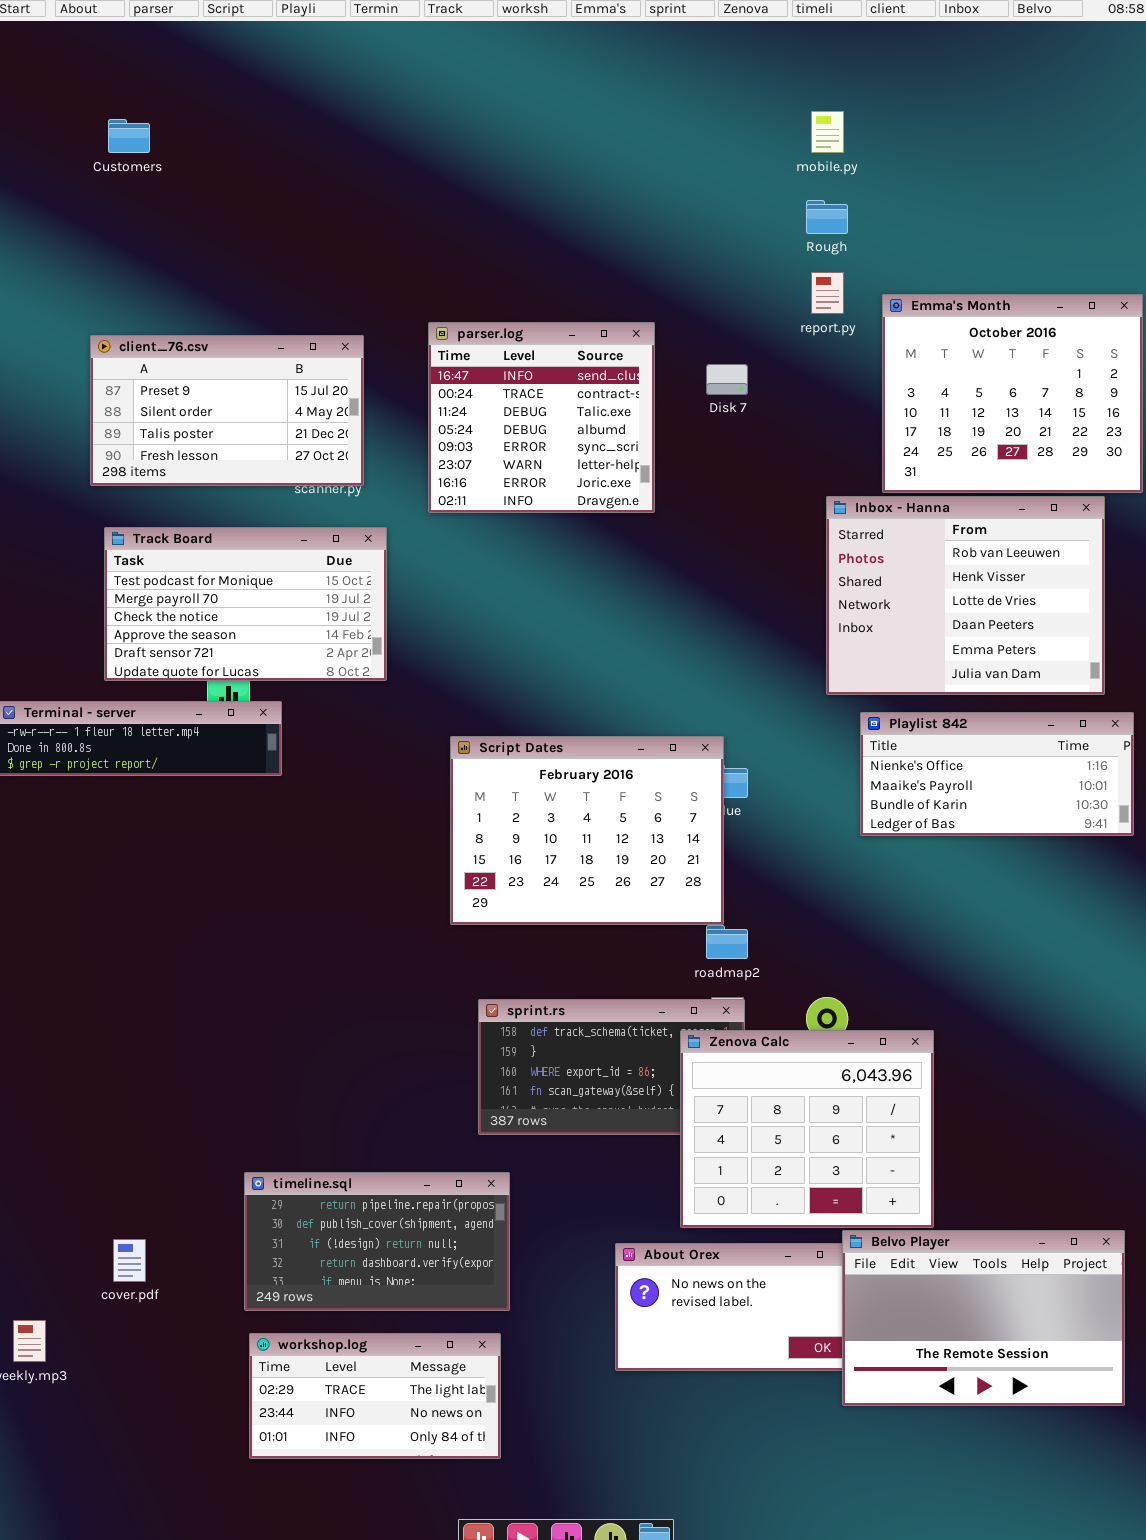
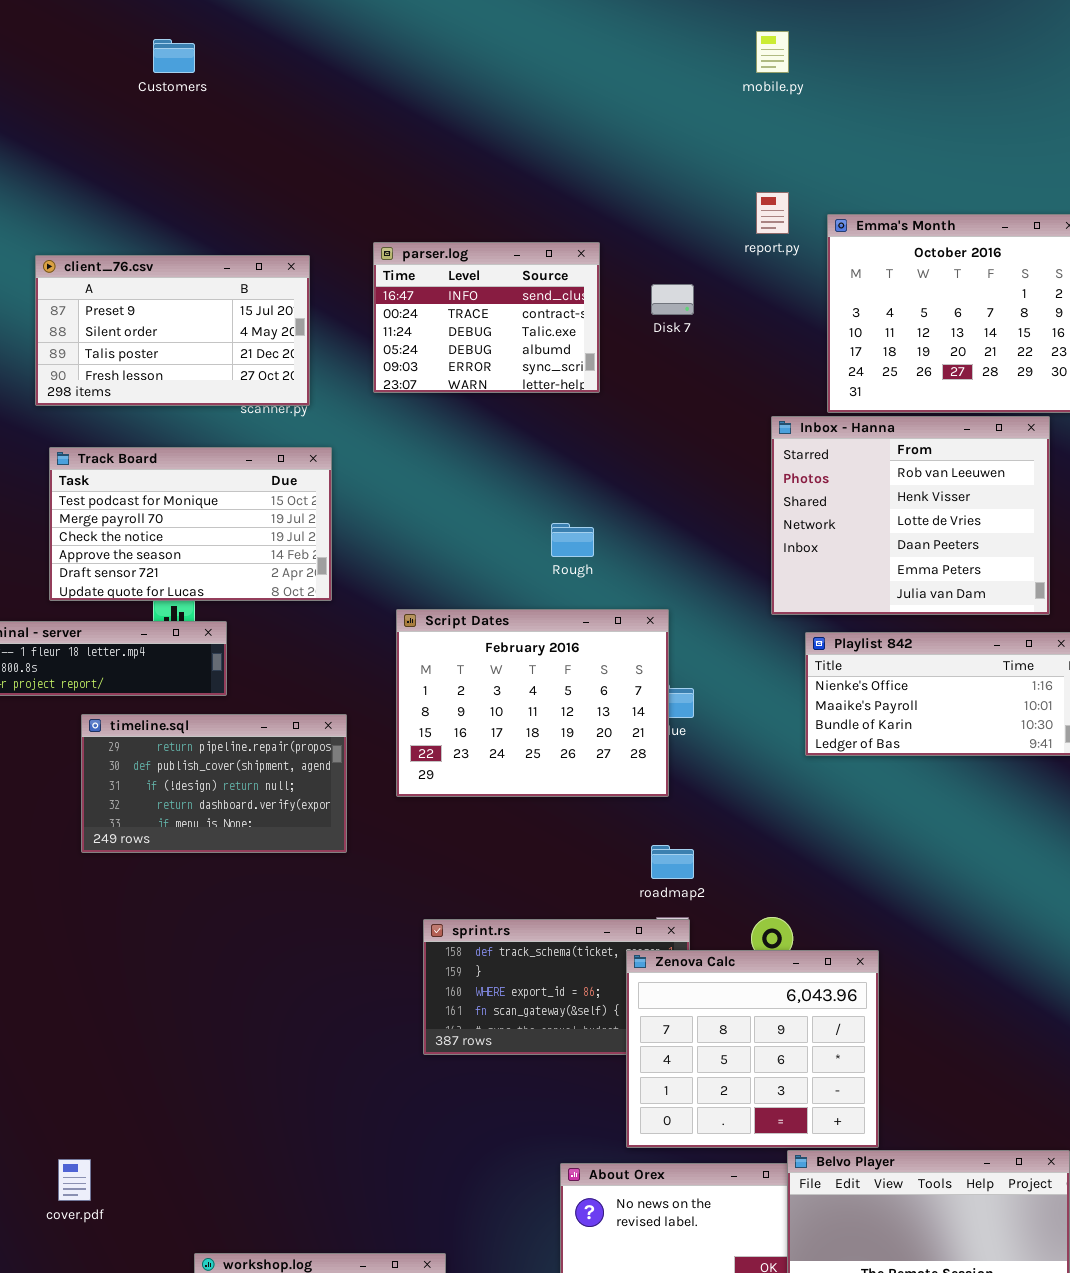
Customers: [108,119,150,153] -> [153,39,195,73], moved
Rough: [806,200,848,234] -> [551,523,594,557], moved
parser.log: [428,322,655,513] -> [373,242,600,393], resized
Script Dates: [450,736,724,925] -> [396,609,669,797], moved
timeline.sql: [244,1172,510,1311] -> [81,714,347,853], moved

